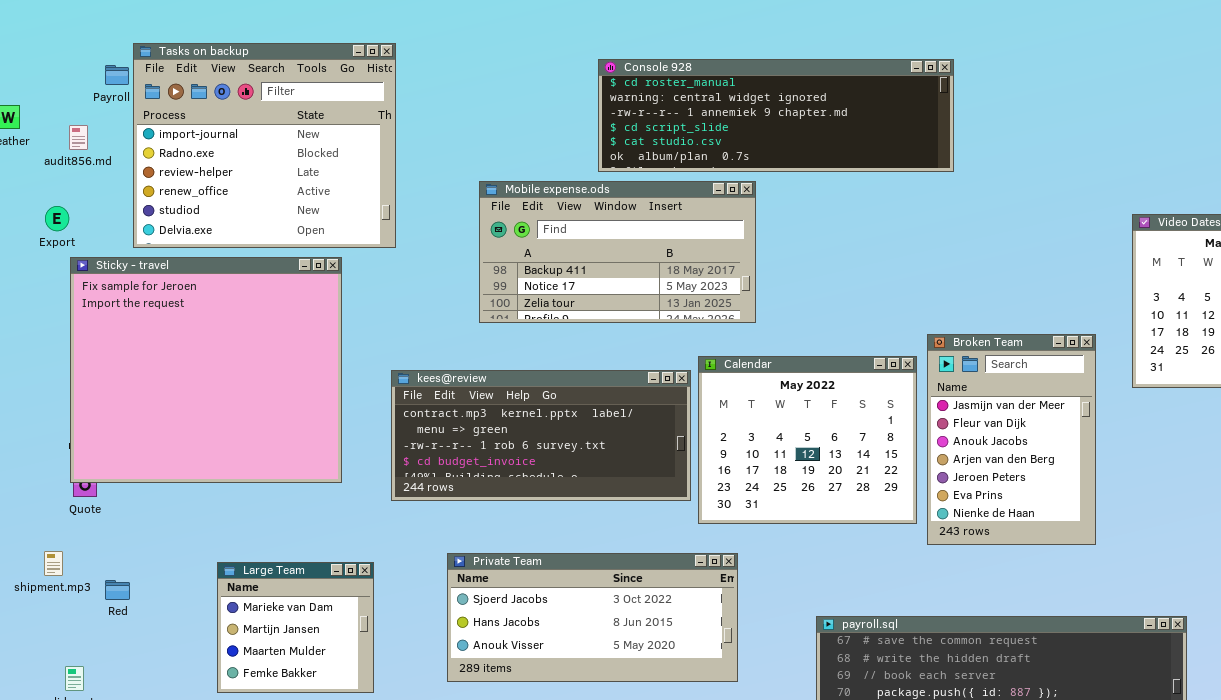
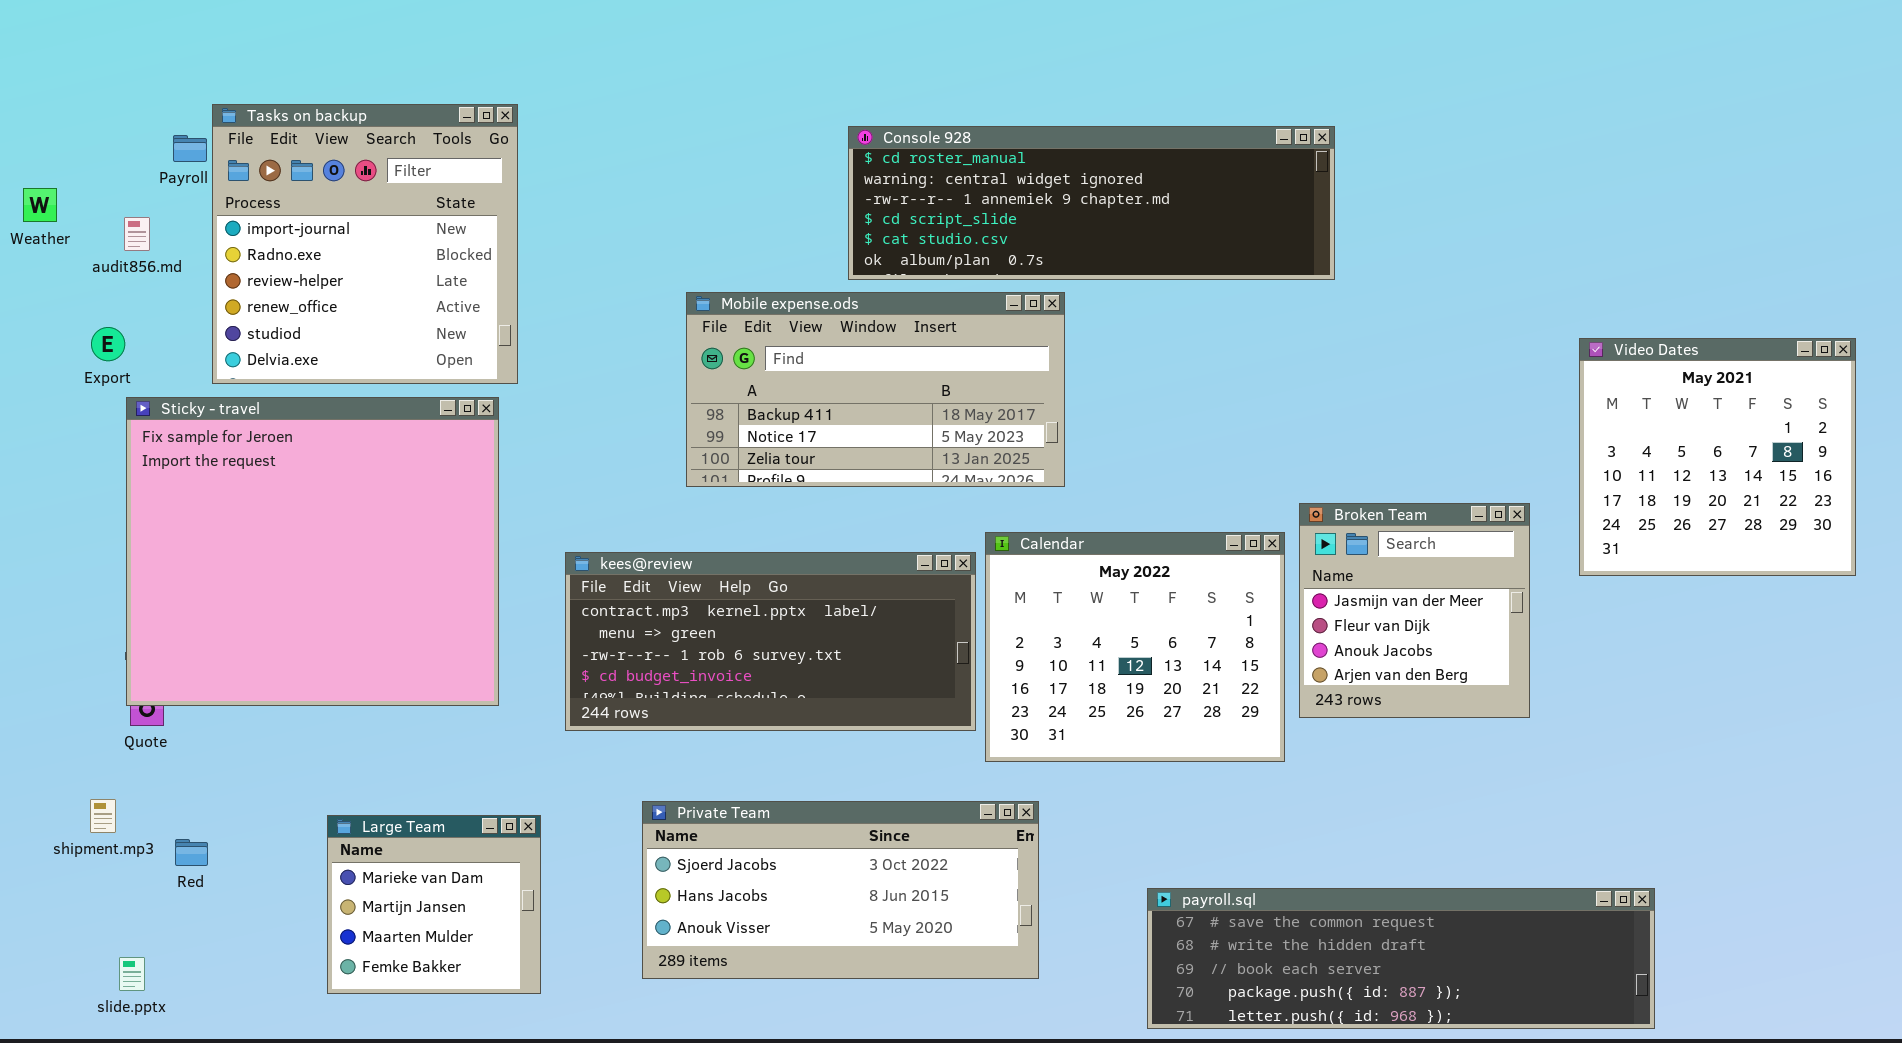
Tasks on backup: [133,43,396,248] -> [212,104,518,384], resized
Broken Team: [927,334,1096,545] -> [1299,503,1530,718], resized

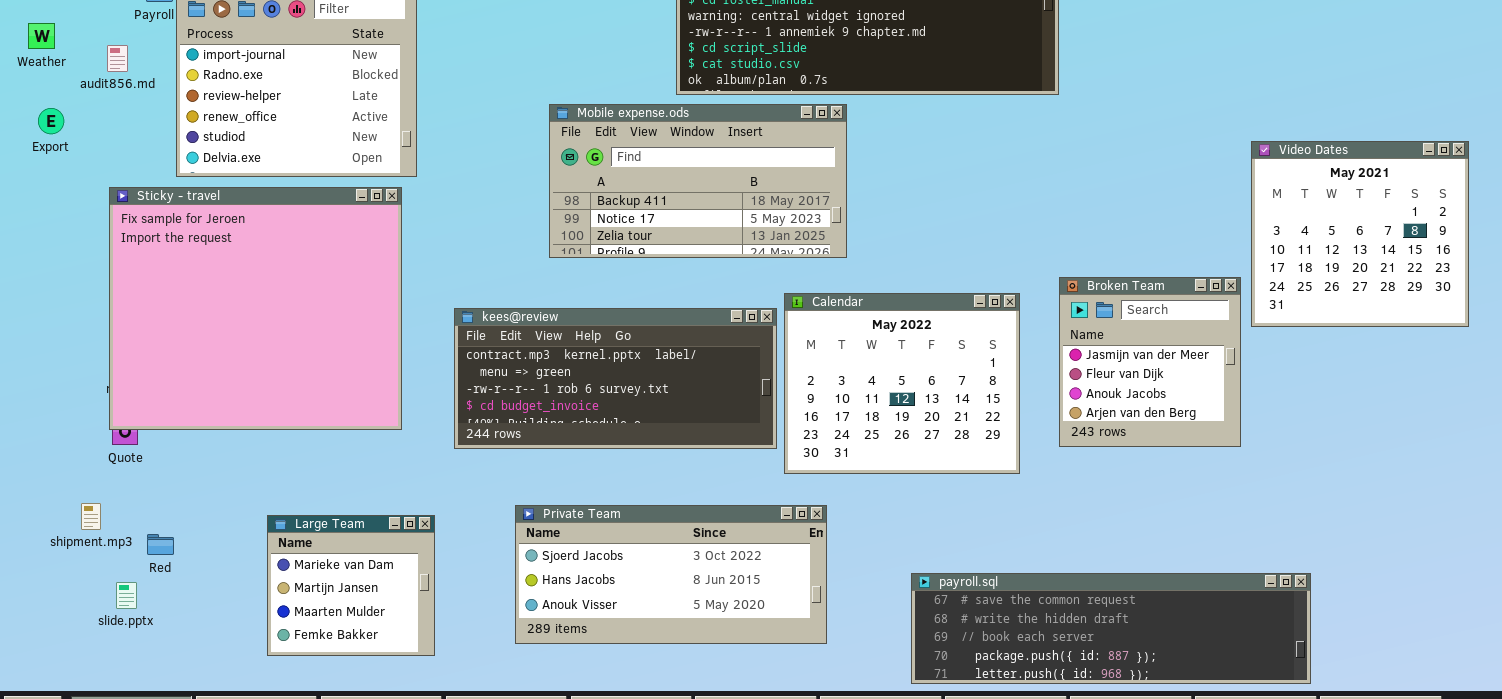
Export: [91,327,125,361] -> [38,108,64,134], moved
Broken Team: [1299,503,1530,718] -> [1059,277,1241,447], moved
slide.pptx: [119,957,145,991] -> [116,582,137,609], moved

